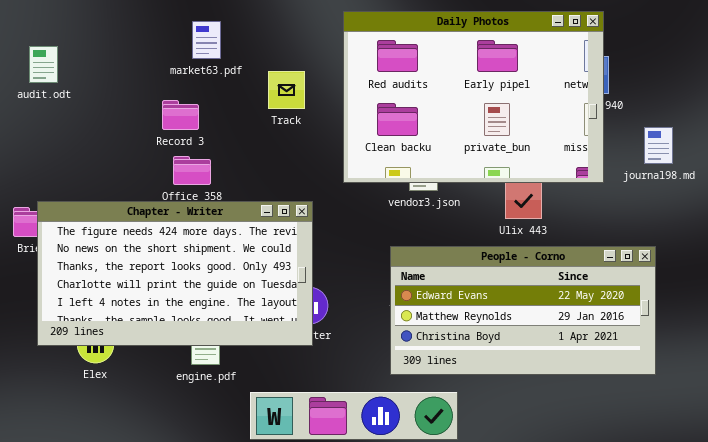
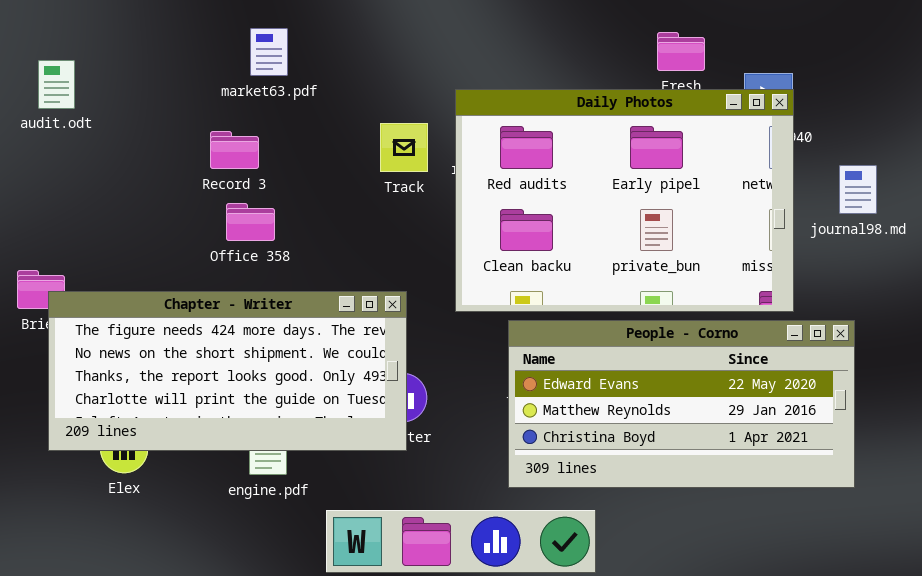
Daily Photos: [343,11,604,183] -> [455,89,794,312], moved
Track: [268,71,305,109] -> [380,123,428,172], moved
Chapter - Writer: [37,201,313,346] -> [48,291,407,451], resized

